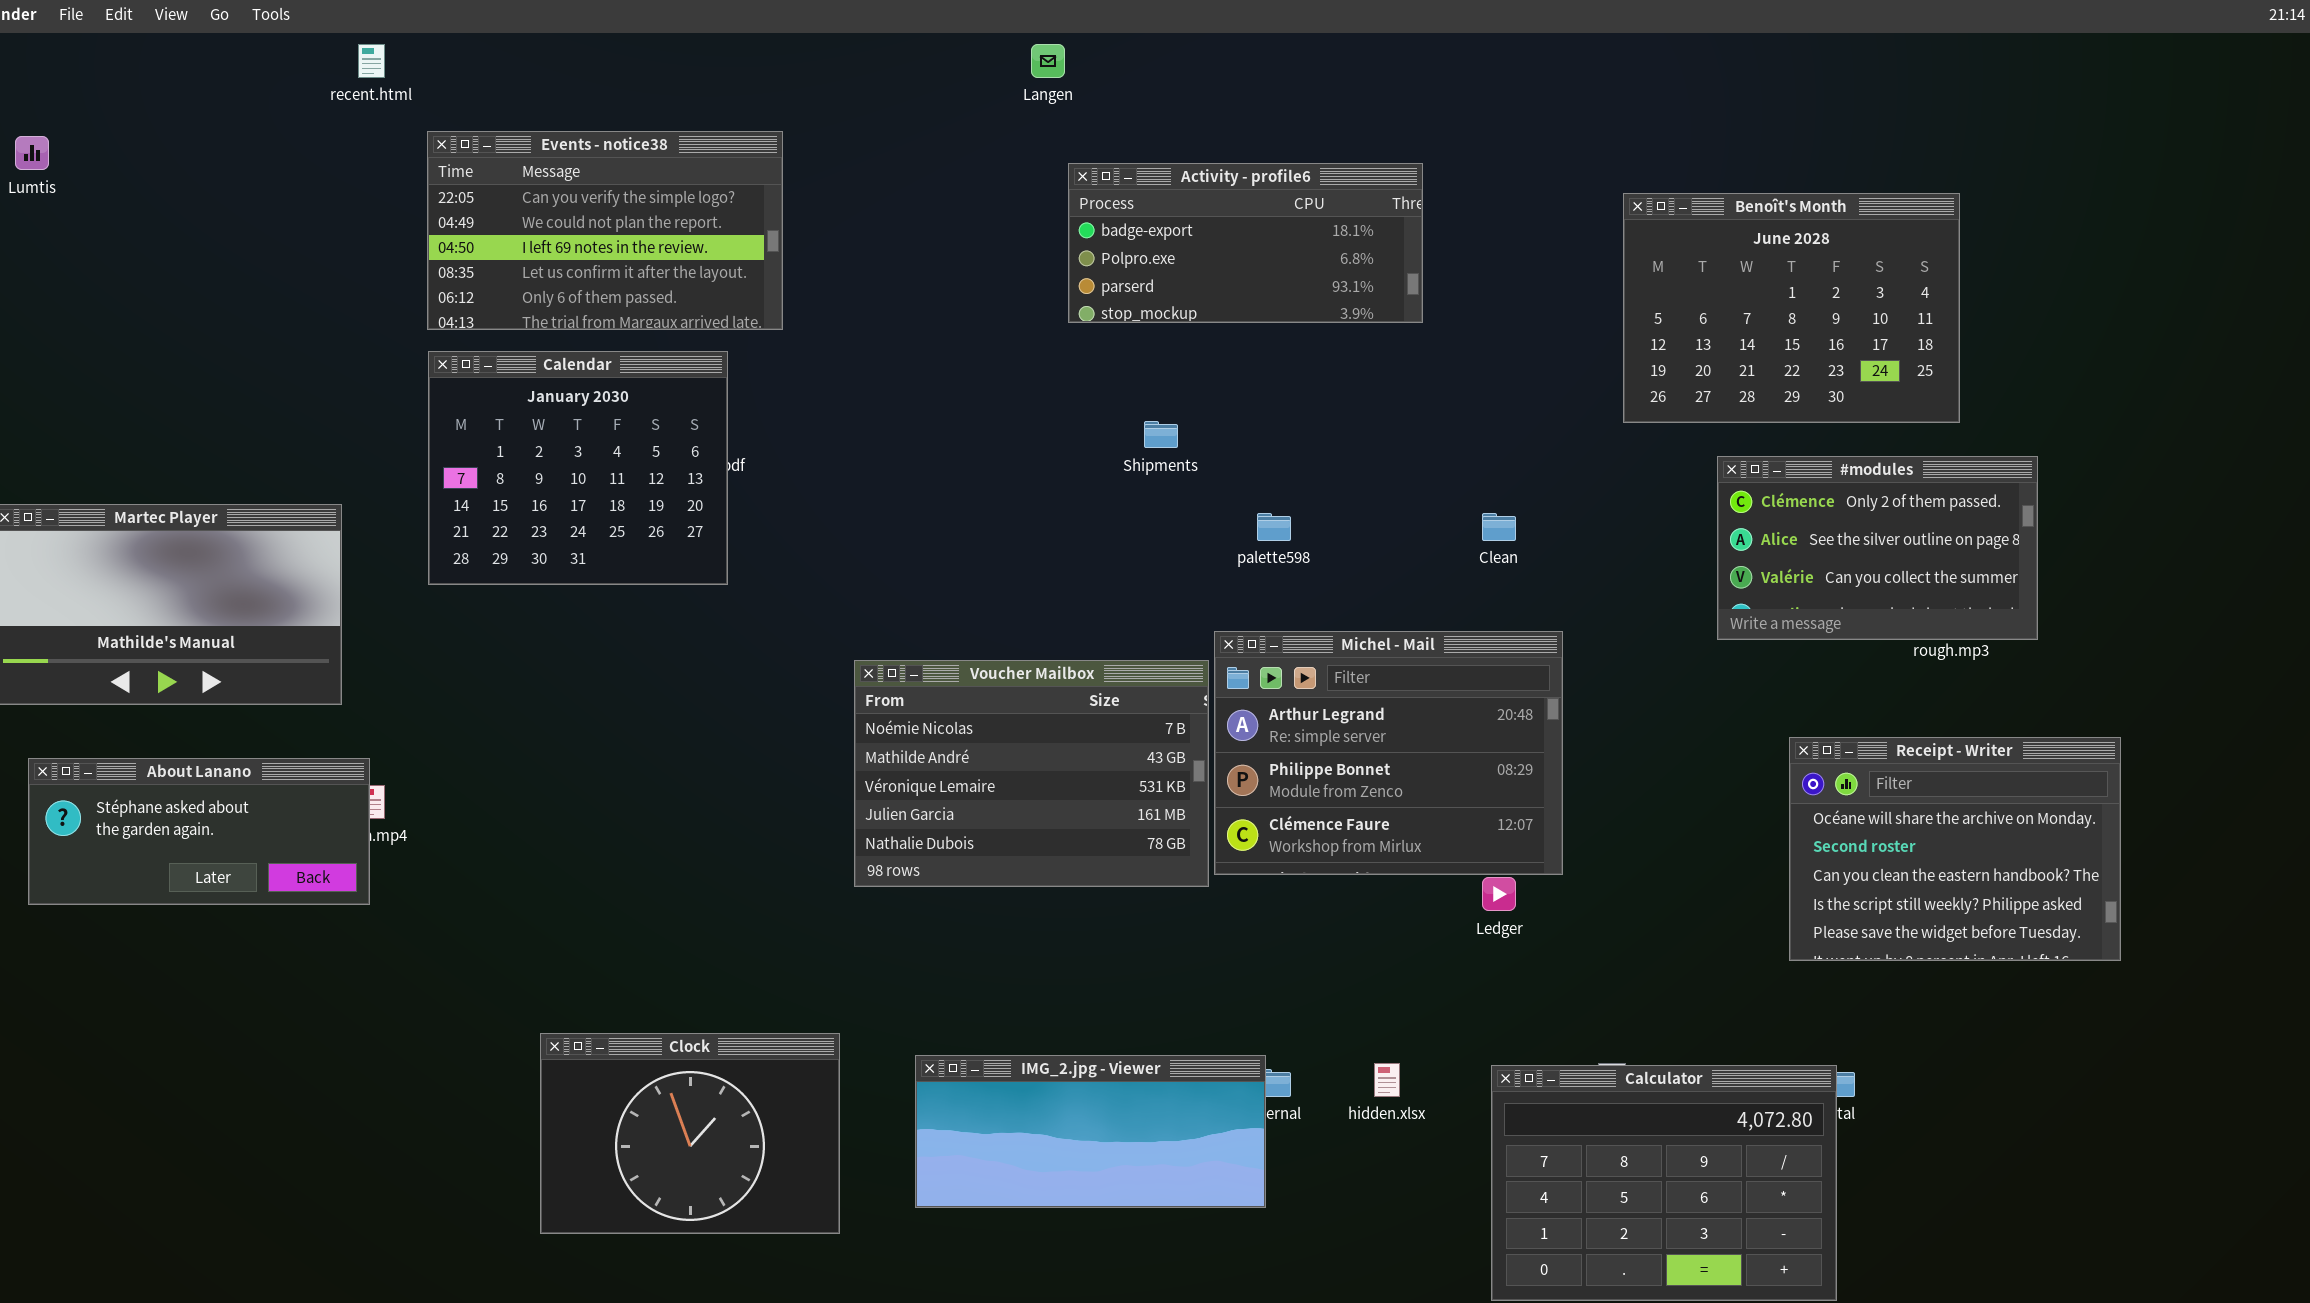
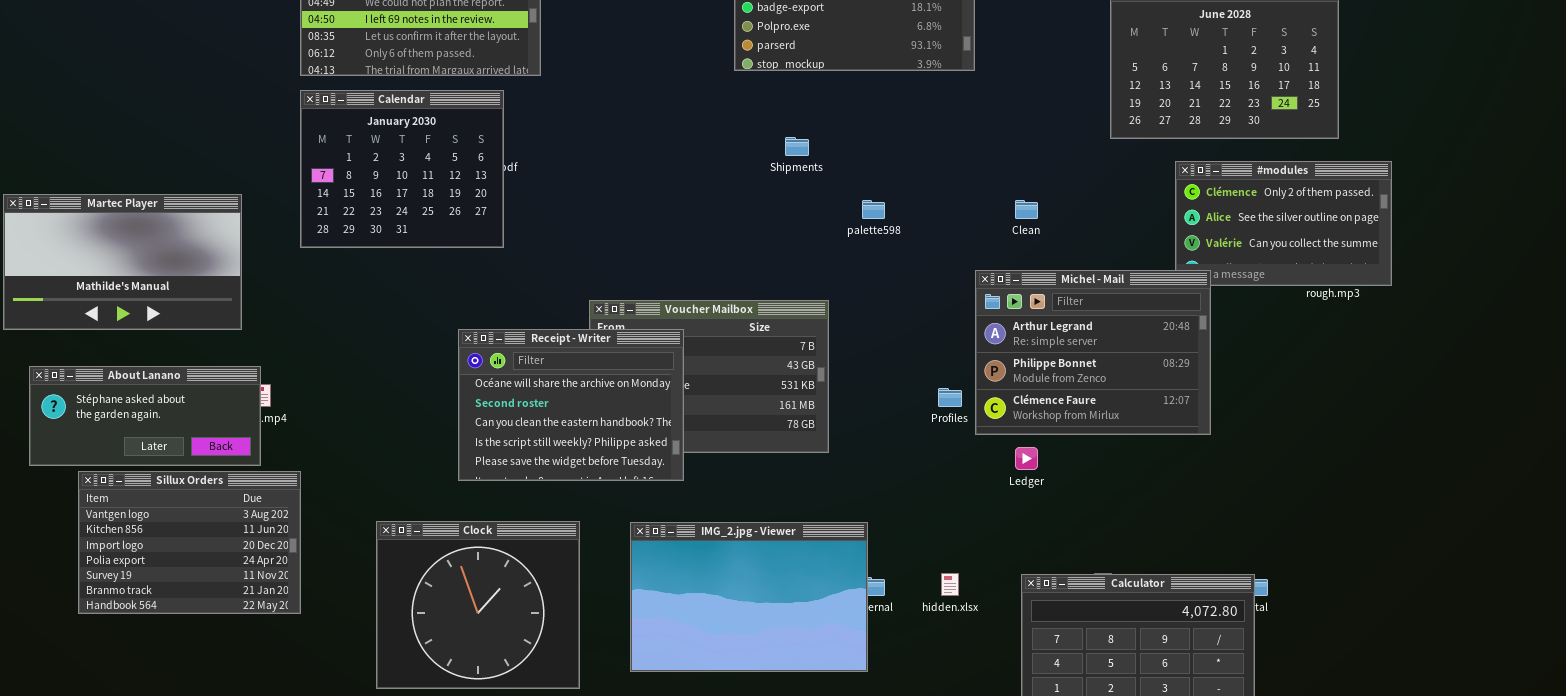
Michel - Mail: [1214,631,1563,875] -> [975,270,1211,435], moved
Receipt - Writer: [1789,737,2121,961] -> [458,329,684,481], moved
Sillux Orders: none -> [78,471,301,614], opened
Clock: [540,1033,840,1234] -> [376,521,580,689], resized
IMG_2.jpg - Viewer: [915,1055,1266,1208] -> [630,522,868,672], resized

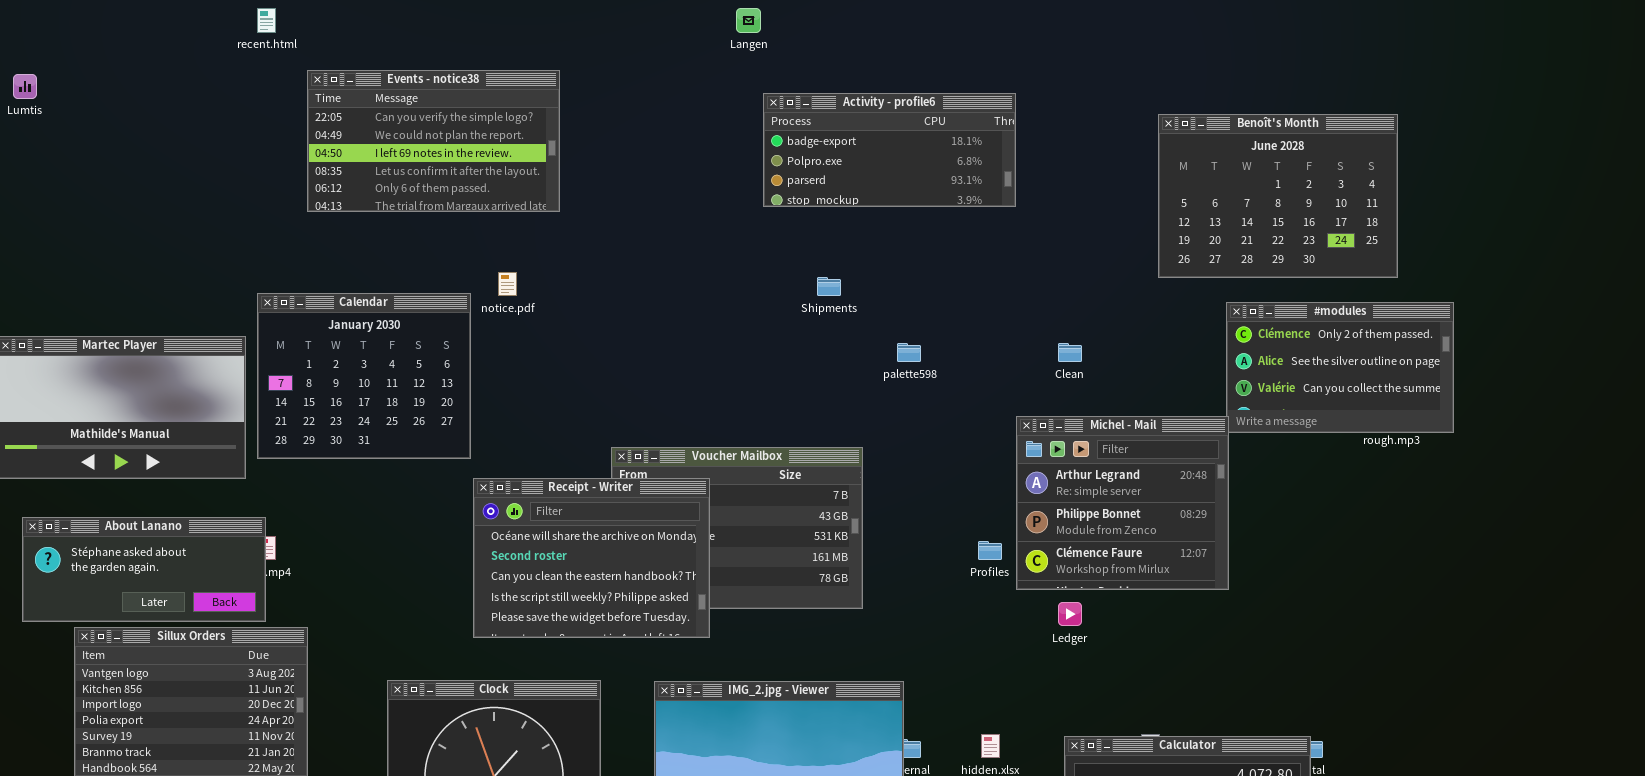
Calendar: [300,90,504,248] -> [257,293,471,459], moved
Michel - Mail: [975,270,1211,435] -> [1016,416,1229,590], resized

